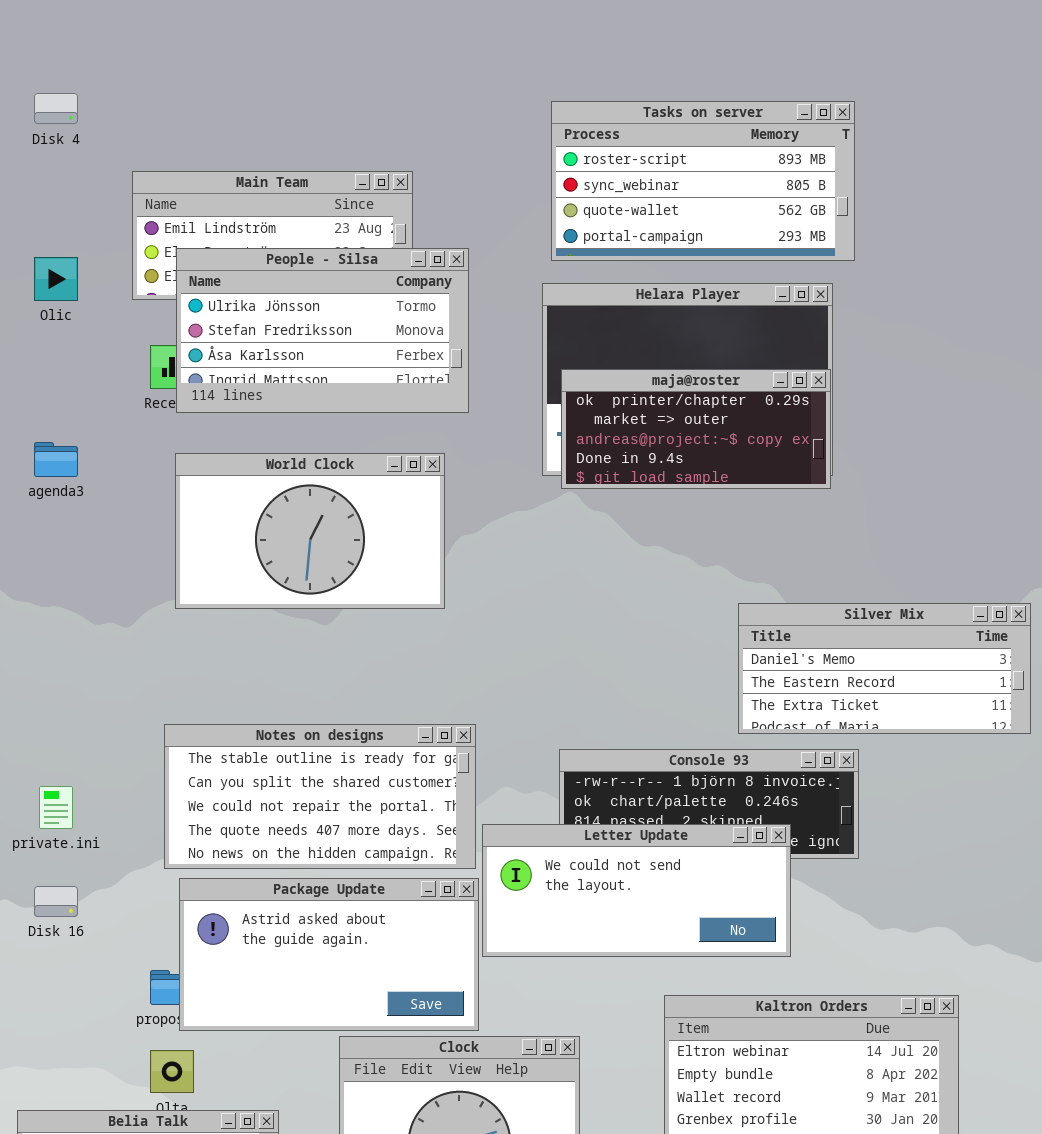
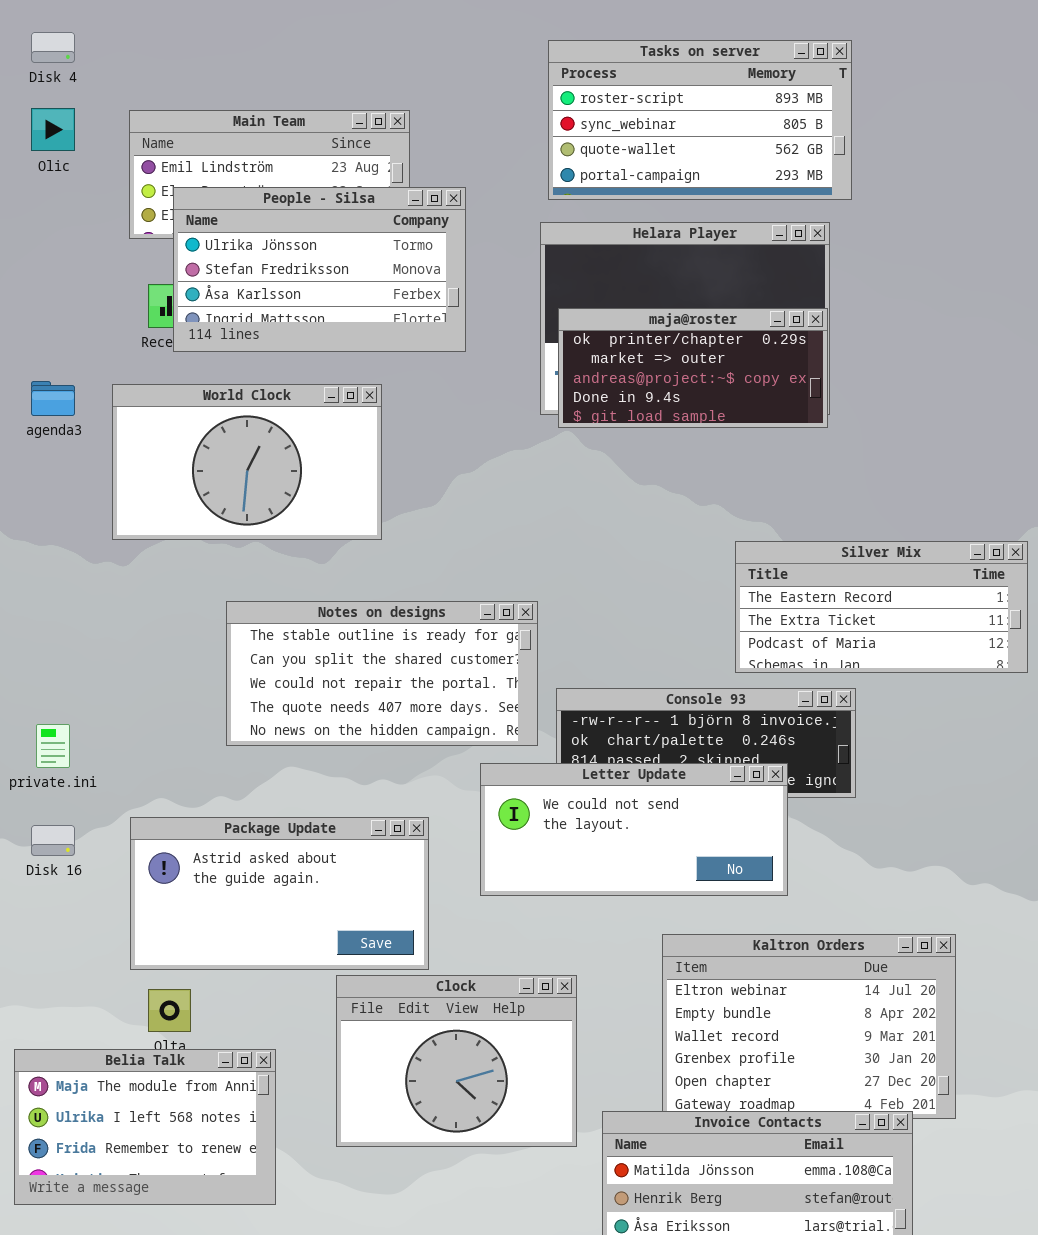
Olic: [34,257,78,301] -> [31,108,75,151], moved
World Clock: [175,453,445,609] -> [112,384,382,540], moved
Silver Mix: [738,603,1031,734] -> [735,541,1028,673], scrolled down 1 row
Notes on designs: [164,724,476,869] -> [226,601,538,746], moved
Package Update: [179,878,479,1031] -> [130,817,429,970], moved

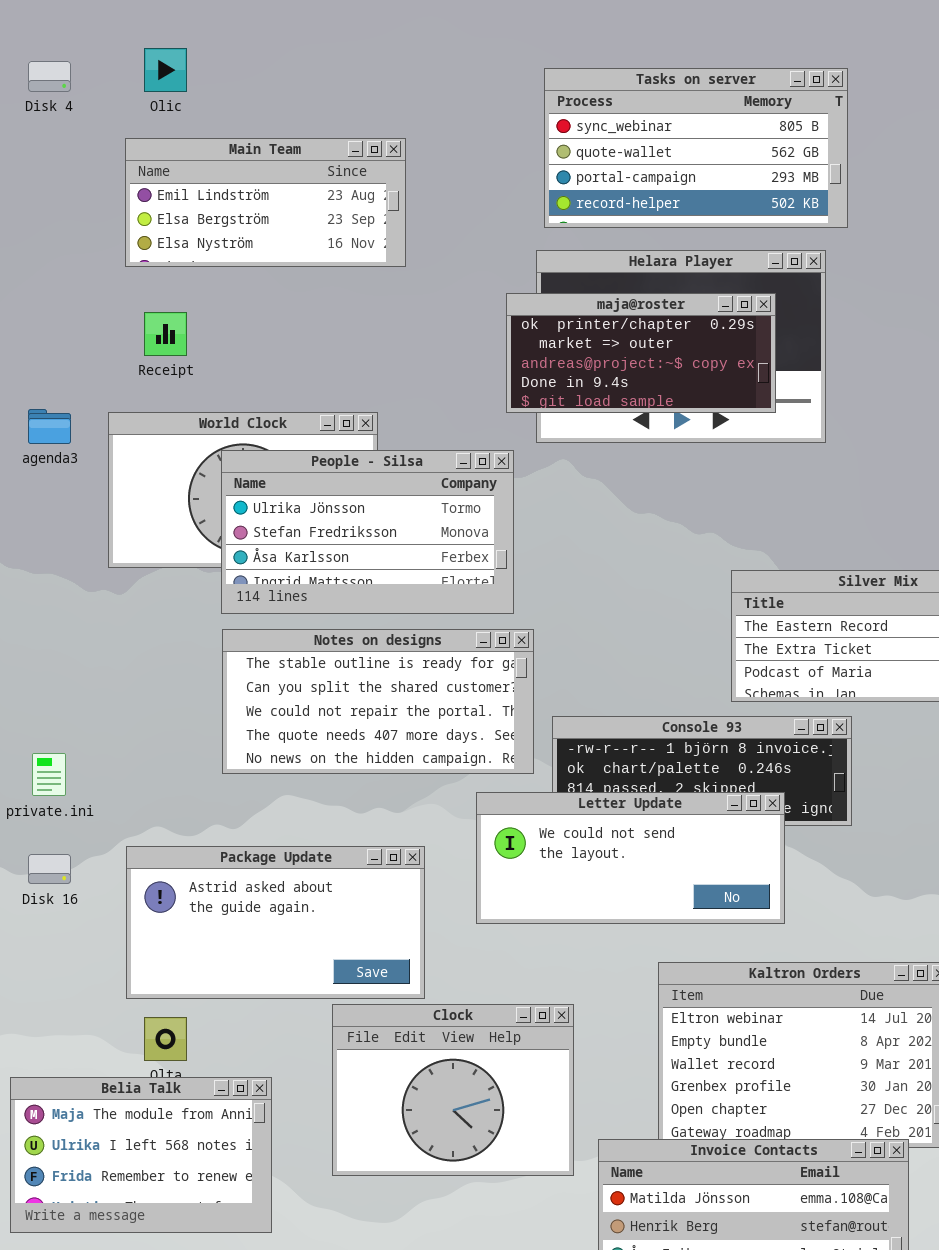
Tasks on server: [548,40,852,200] -> [544,68,848,228], scrolled down 1 row
Olic: [31,108,75,151] -> [144,48,187,92], moved
People - Silsa: [173,187,466,352] -> [221,450,514,614], moved
maja@roster: [558,308,828,428] -> [506,293,776,413], moved

